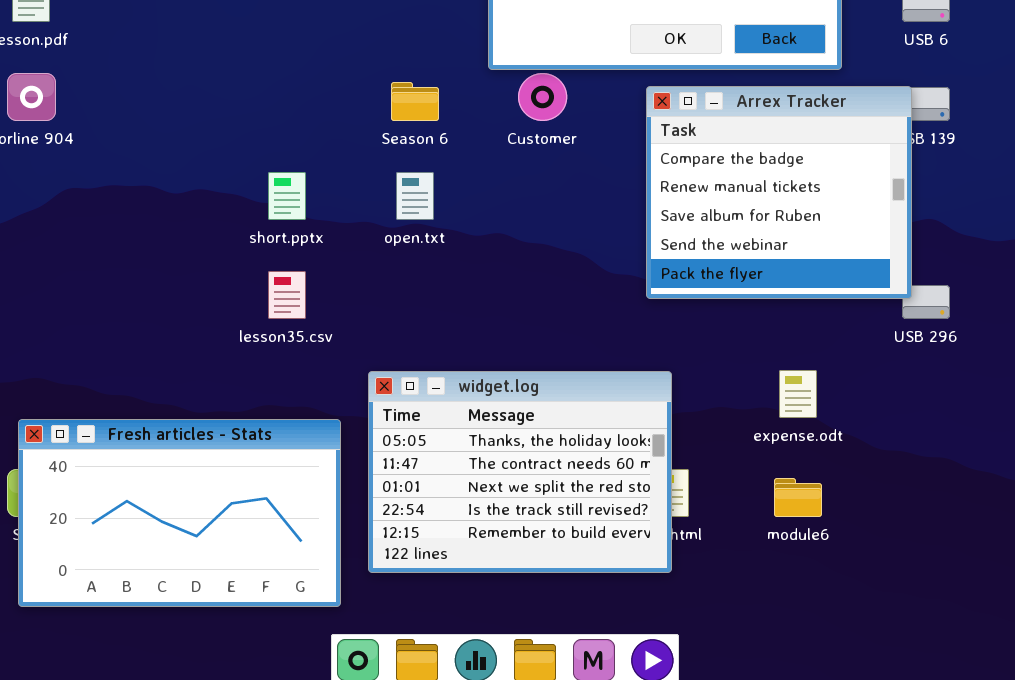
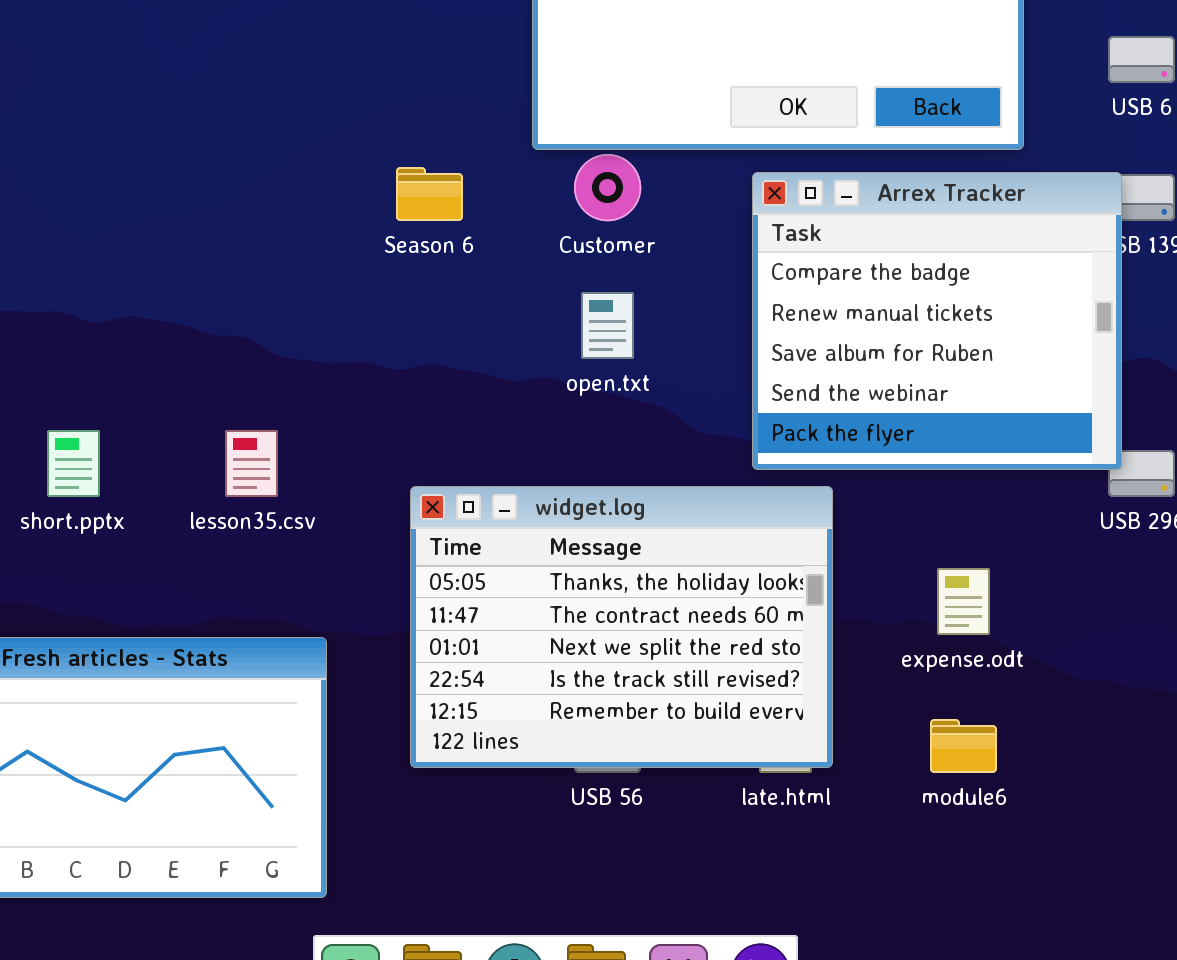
short.pptx: [268,172,306,220] -> [47,430,100,497], moved
open.txt: [396,172,434,220] -> [581,292,634,359], moved
widget.log: [368,371,672,573] -> [410,486,833,768], moved

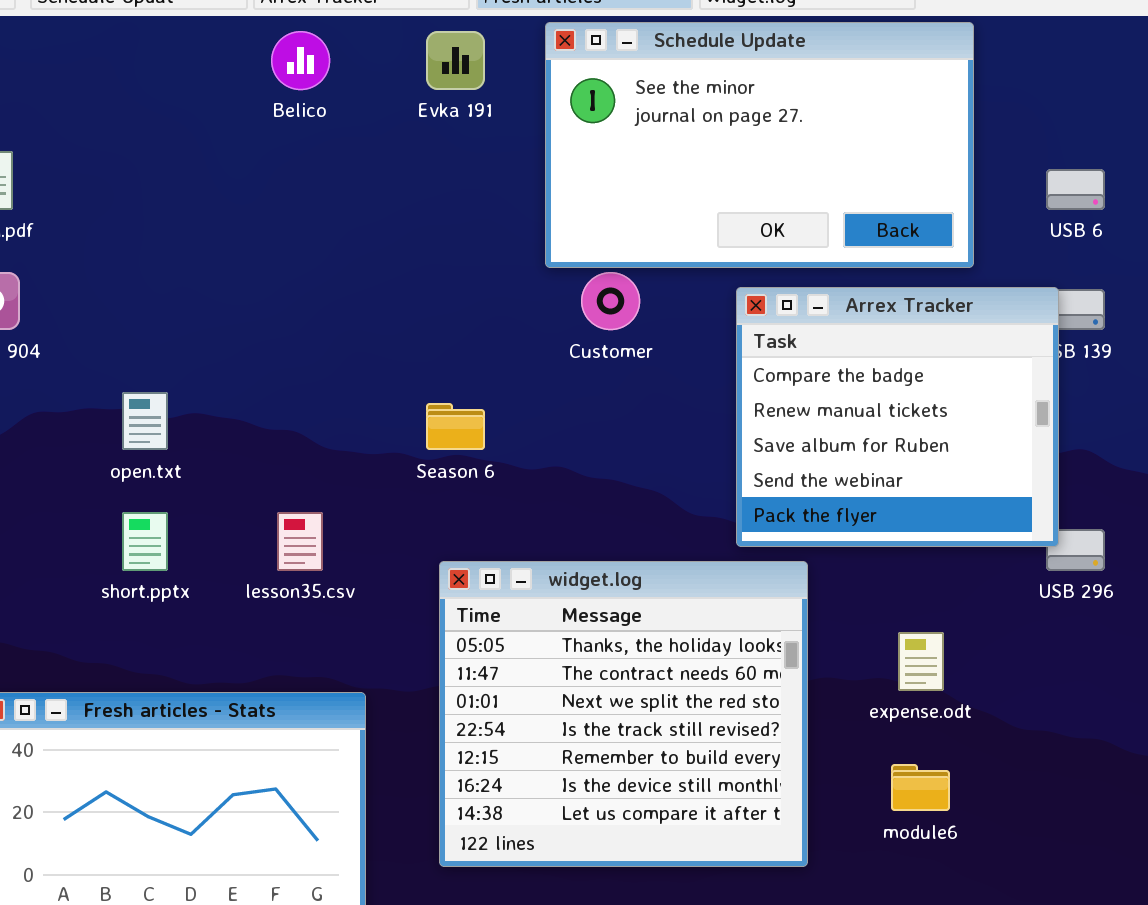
Season 6: [396,167,463,221] -> [426,403,485,450], moved
open.txt: [581,292,634,359] -> [122,392,168,450], moved
widget.log: [410,486,833,768] -> [439,561,808,867], resized

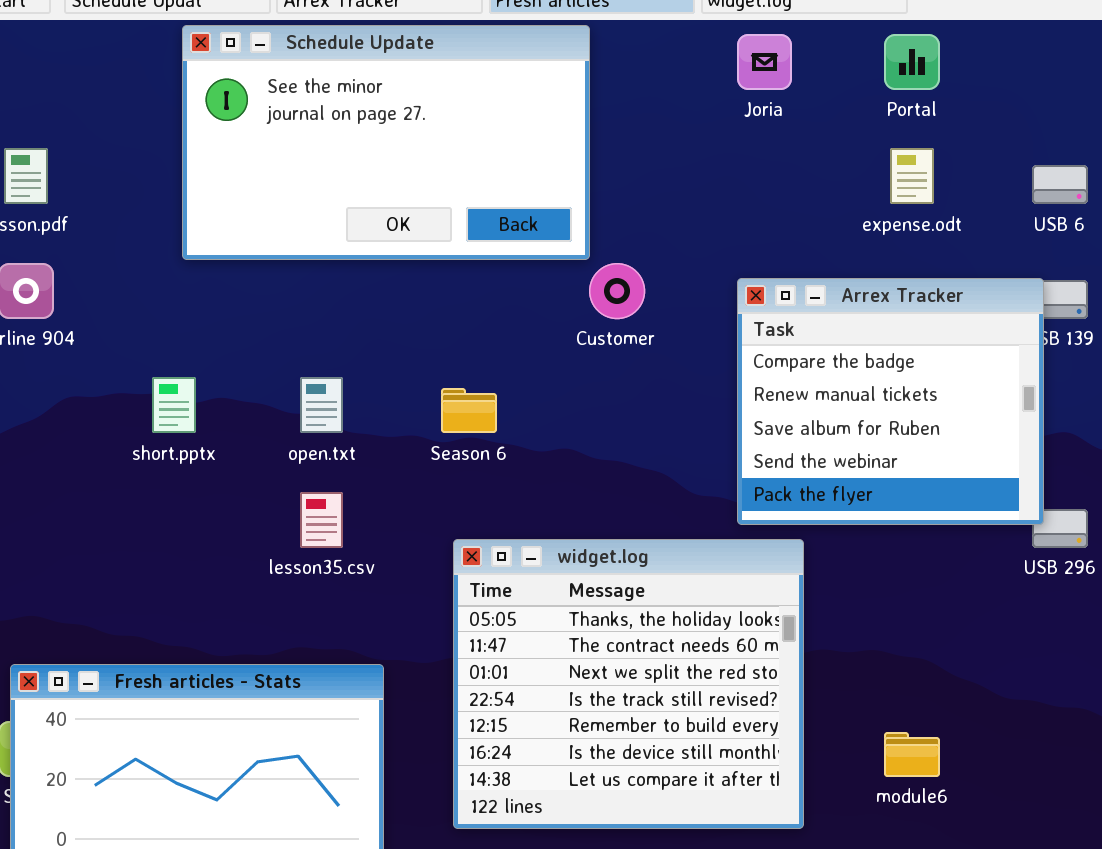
Schedule Update: [545,22,974,268] -> [182,25,590,260], moved
open.txt: [122,392,168,450] -> [300,377,343,433], moved
short.pptx: [122,512,168,571] -> [152,377,196,433], moved
expense.odt: [898,632,944,691] -> [890,148,934,204], moved

